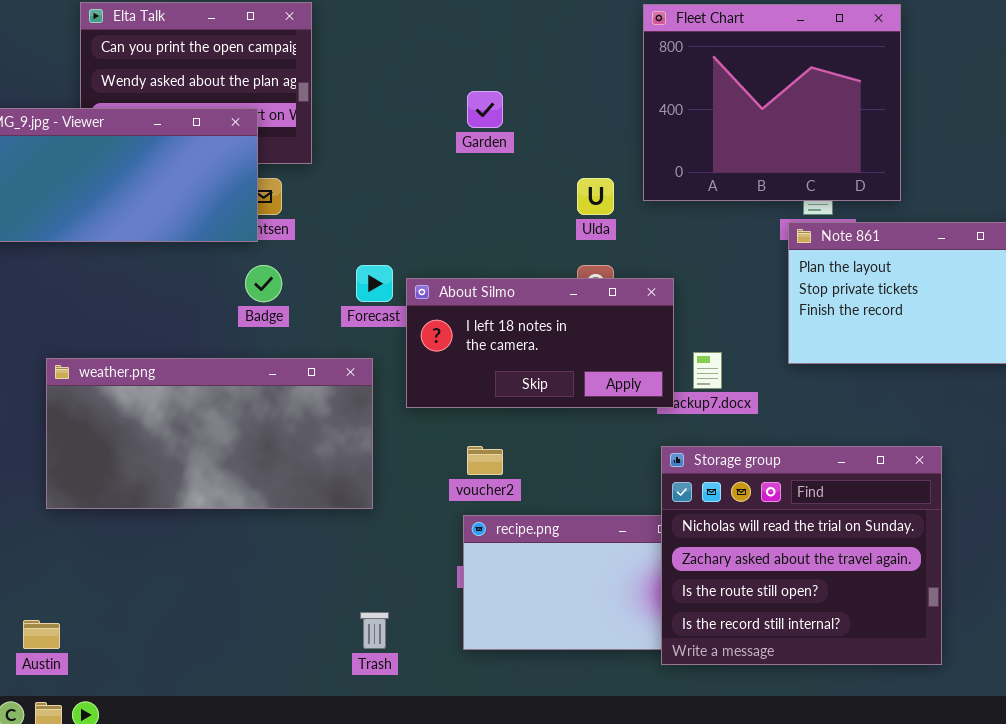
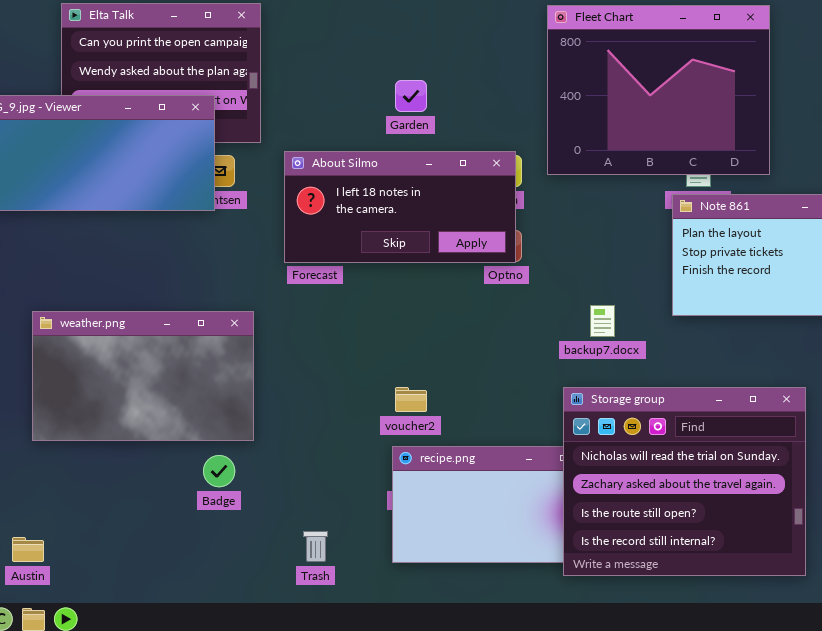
Badge: [245,265,282,302] -> [203,455,235,487], moved
About Silmo: [406,278,674,408] -> [284,151,516,263], moved
weather.png: [46,358,373,509] -> [32,311,254,441], resized

